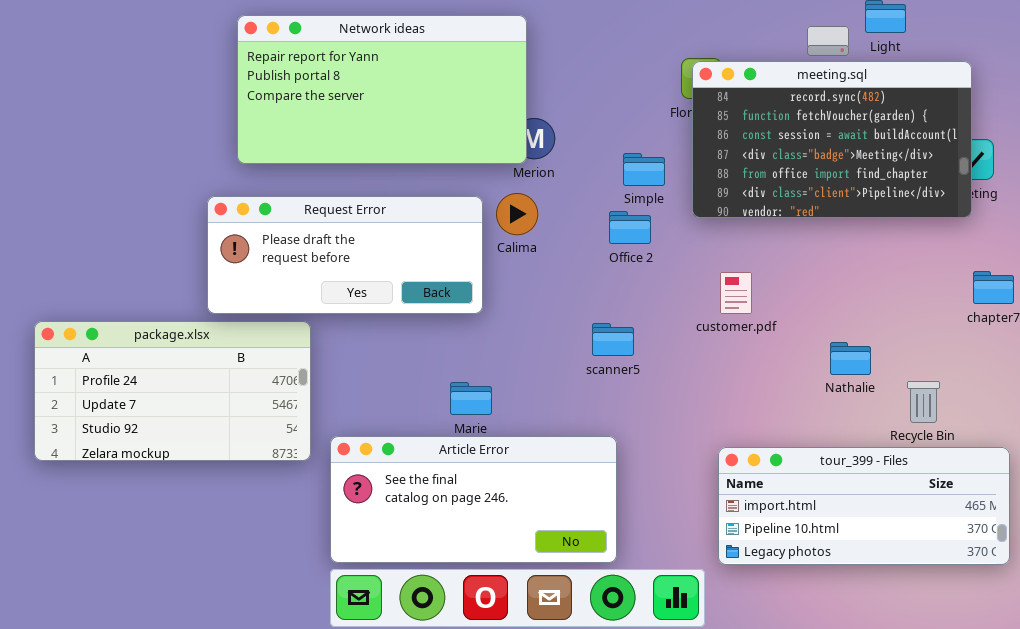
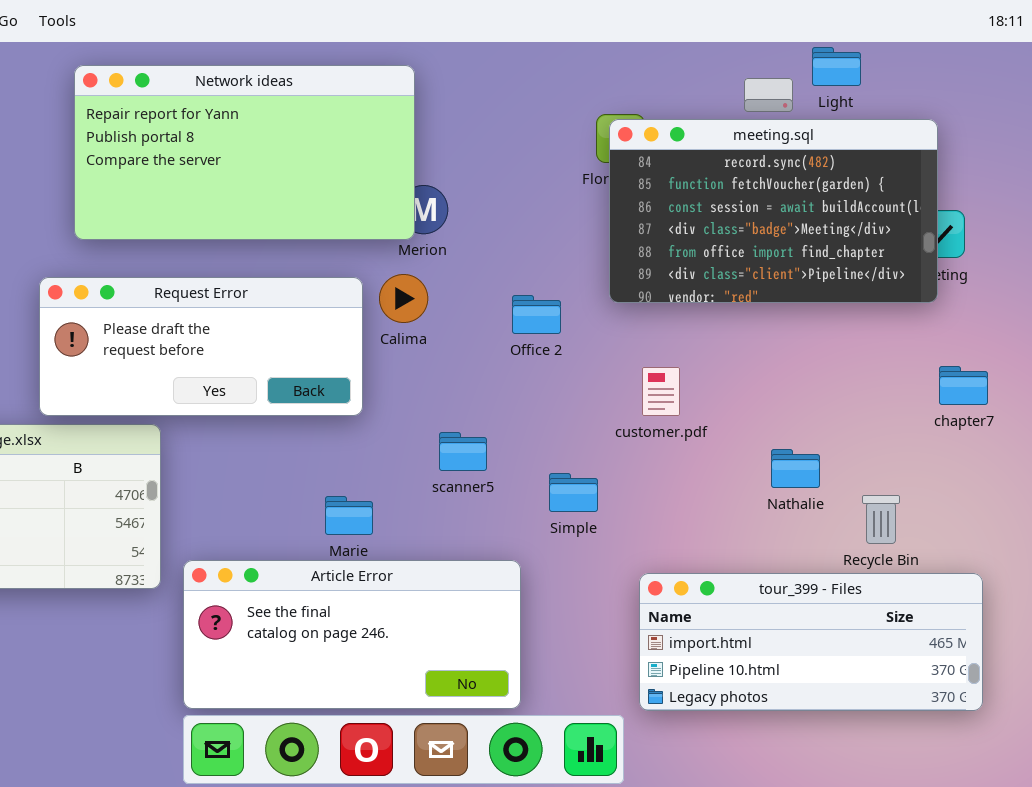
Simple: [623,153,665,186] -> [549,473,598,512], moved
scanner5: [592,323,634,356] -> [439,432,487,471], moved

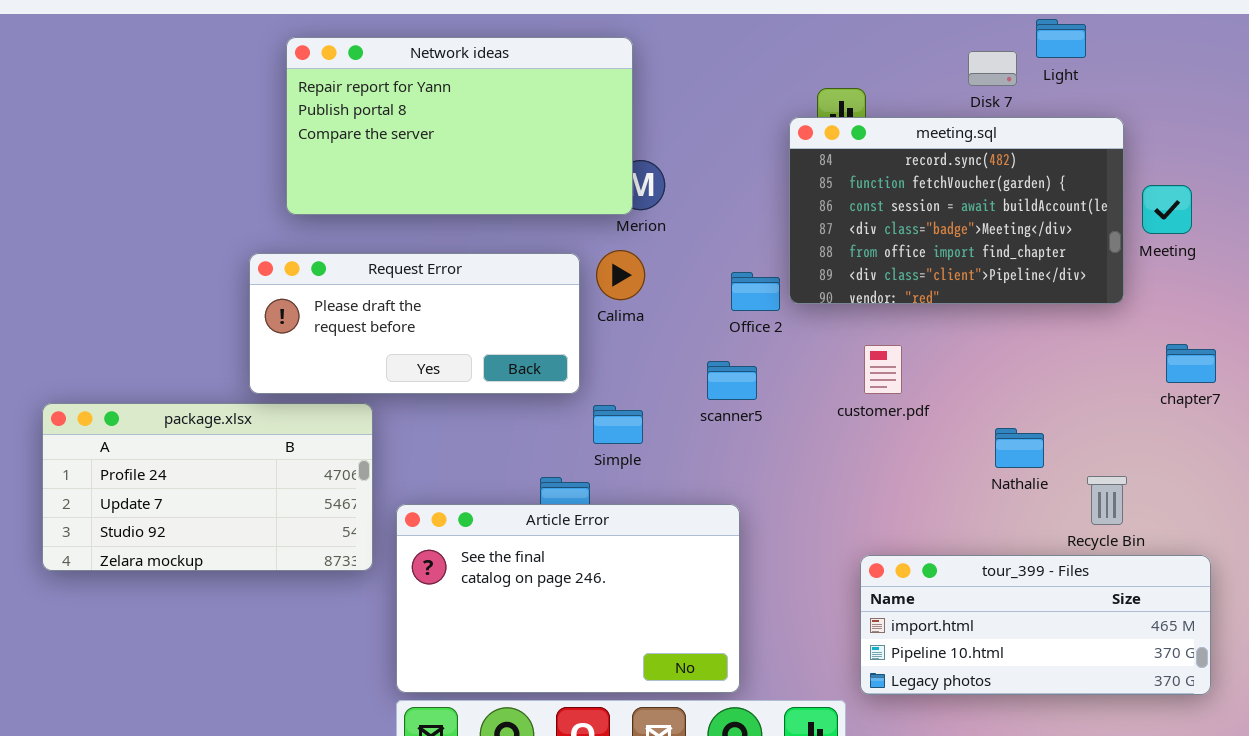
meeting.sql: [609,119,938,303] -> [789,117,1124,304], moved
scanner5: [439,432,487,471] -> [707,361,757,400], moved
Simple: [549,473,598,512] -> [593,405,643,444], moved
Article Error: [183,560,521,709] -> [396,504,740,693], resized

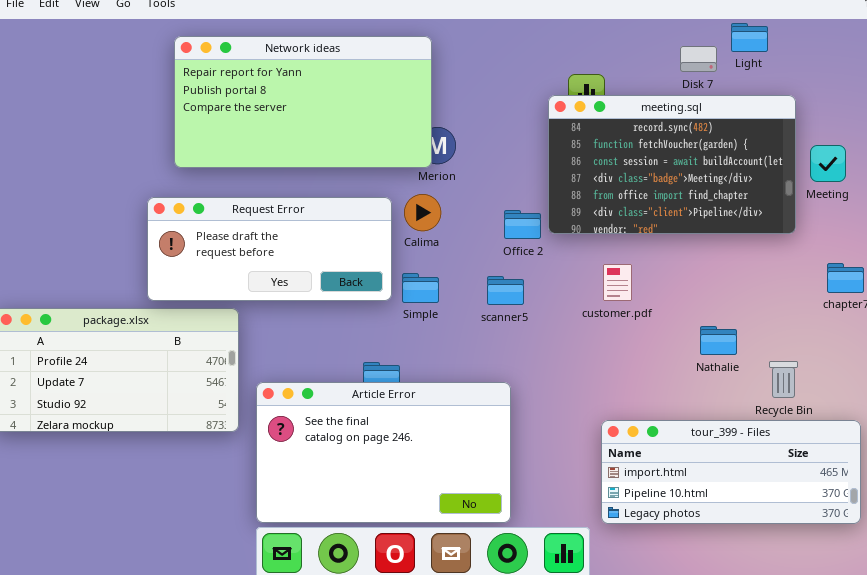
Simple: [593,405,643,444] -> [402,273,439,303], moved

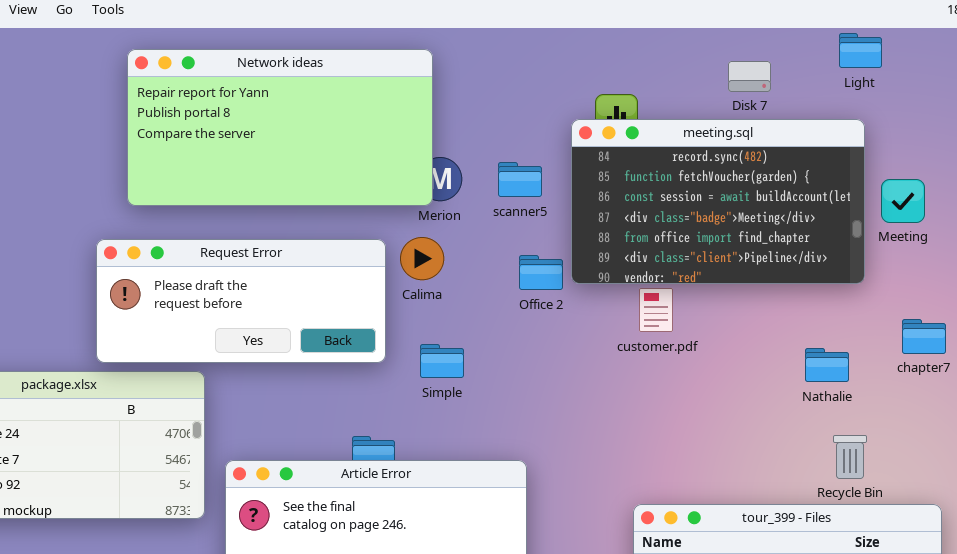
Light: [731,23,768,52] -> [839,33,882,68], moved
customer.pdf: [603,264,632,301] -> [639,288,673,332], moved
Simple: [402,273,439,303] -> [420,344,464,378], moved
scanner5: [487,276,524,305] -> [498,162,542,197], moved
Nathalie: [700,326,737,355] -> [805,348,849,382], moved

